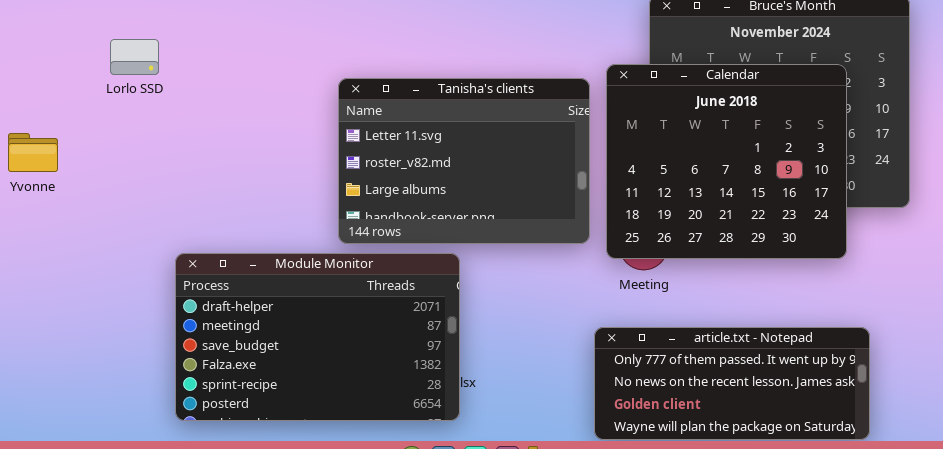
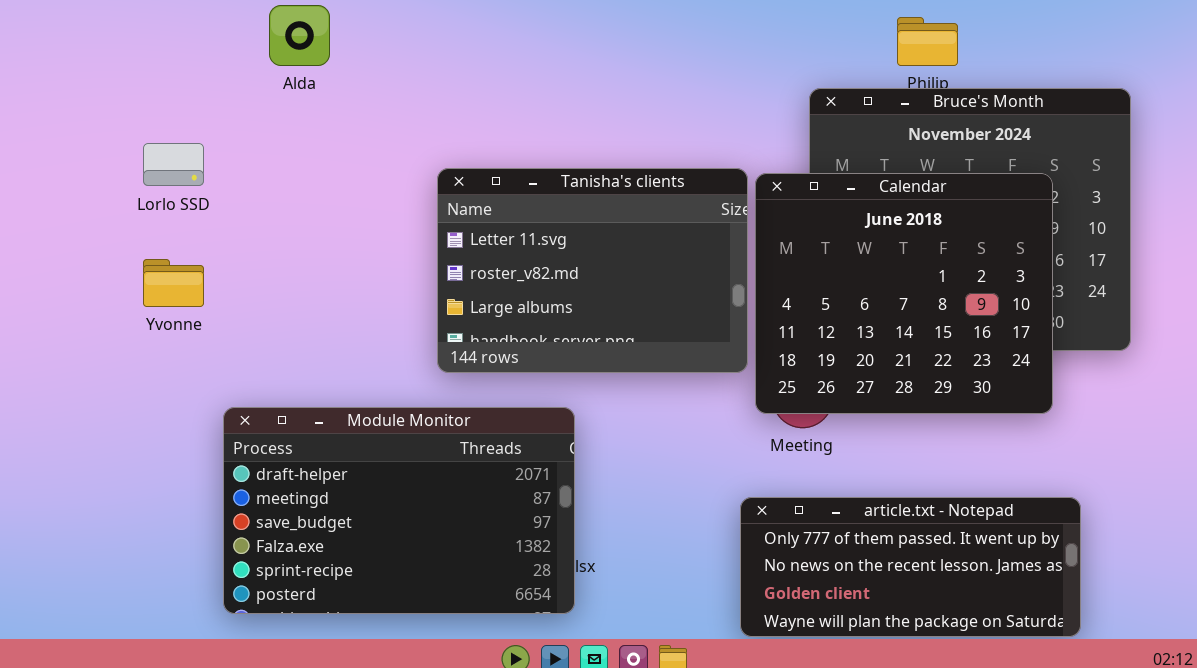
Tanisha's clients: [338,78,590,244] -> [437,168,748,373], moved
Yvonne: [8,133,58,172] -> [143,259,204,307], moved

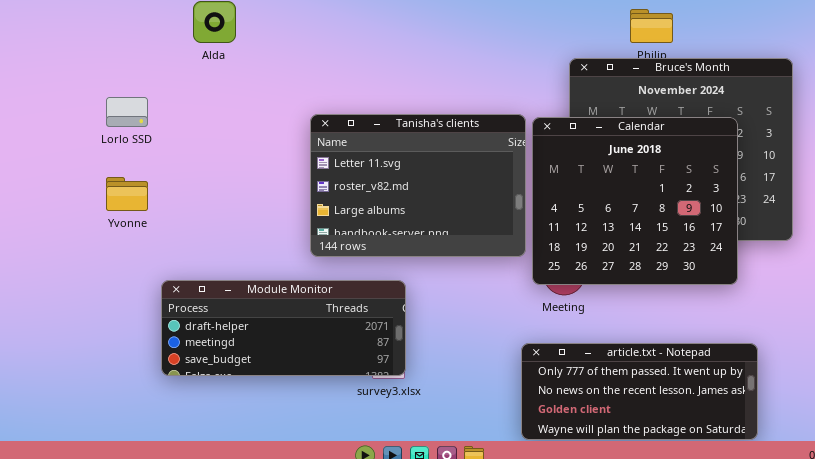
Module Monitor: [223,407,575,614] -> [161,280,406,376], resized

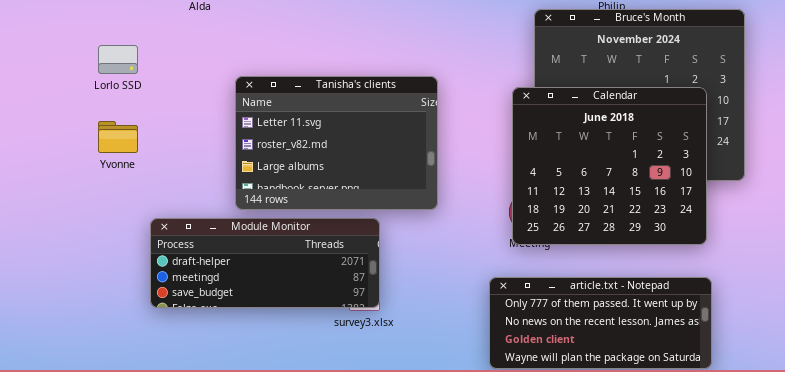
Tanisha's clients: [310,114,526,257] -> [235,76,438,210], moved
Calendar: [532,117,738,285] -> [512,87,707,245], moved

